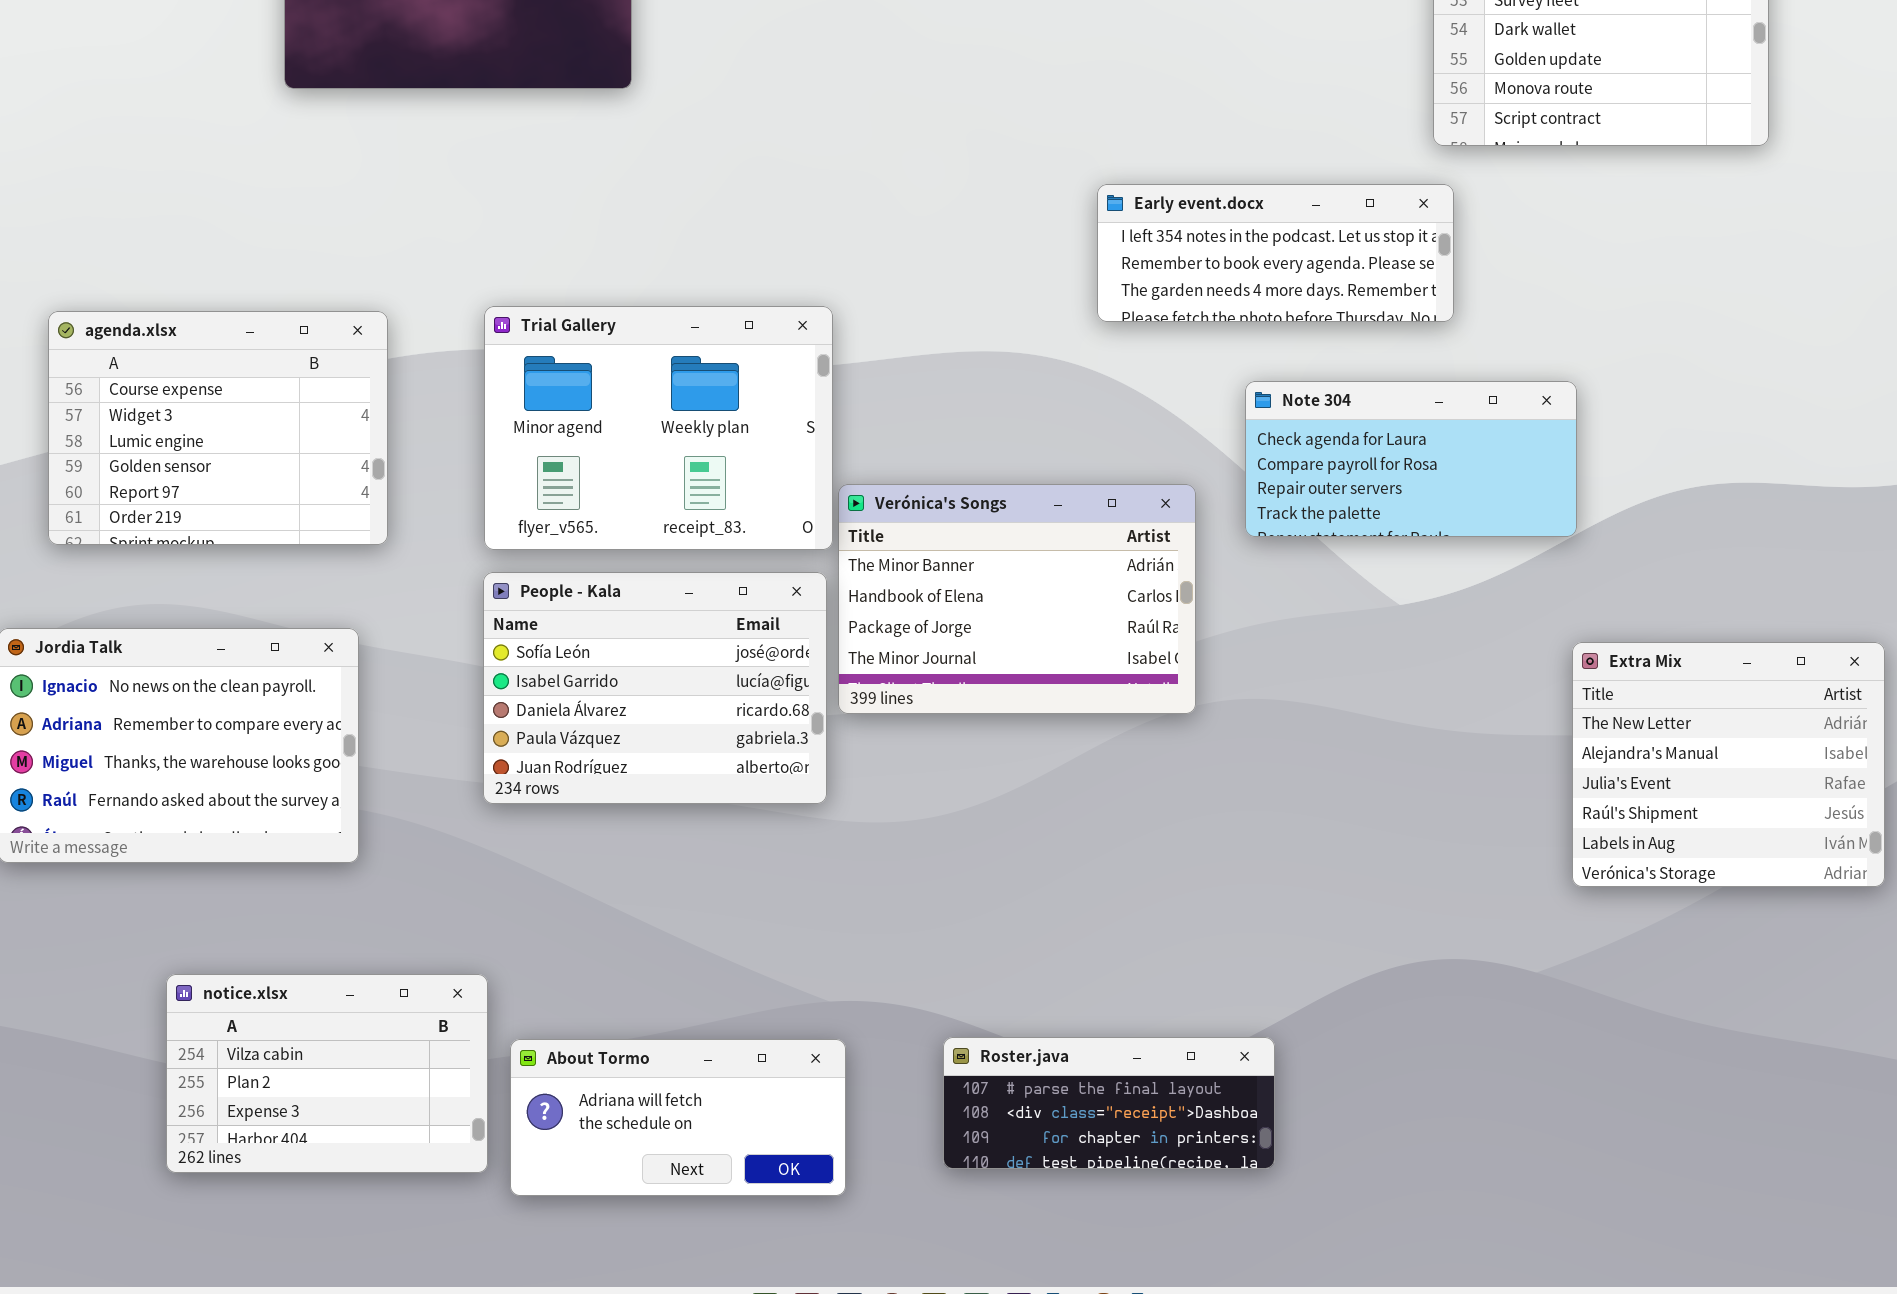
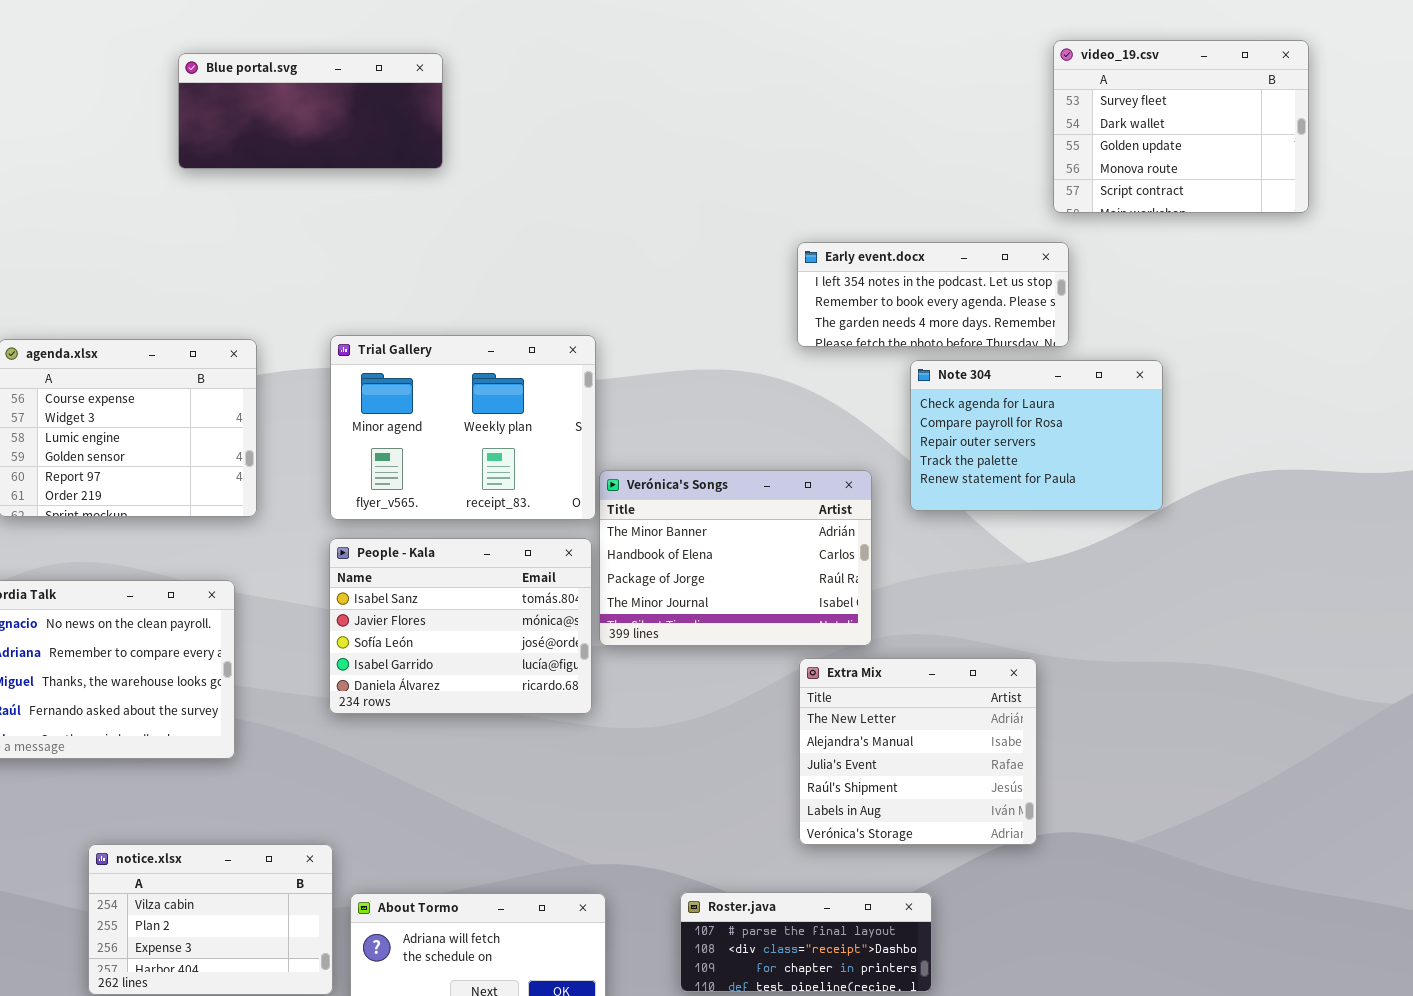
Note 304: [1245,381,1577,537] -> [910,360,1163,511], resized
People - Kala: [483,572,827,804] -> [329,538,592,714], scrolled up 2 rows
Extra Mix: [1572,642,1885,887] -> [799,658,1037,845], moved

